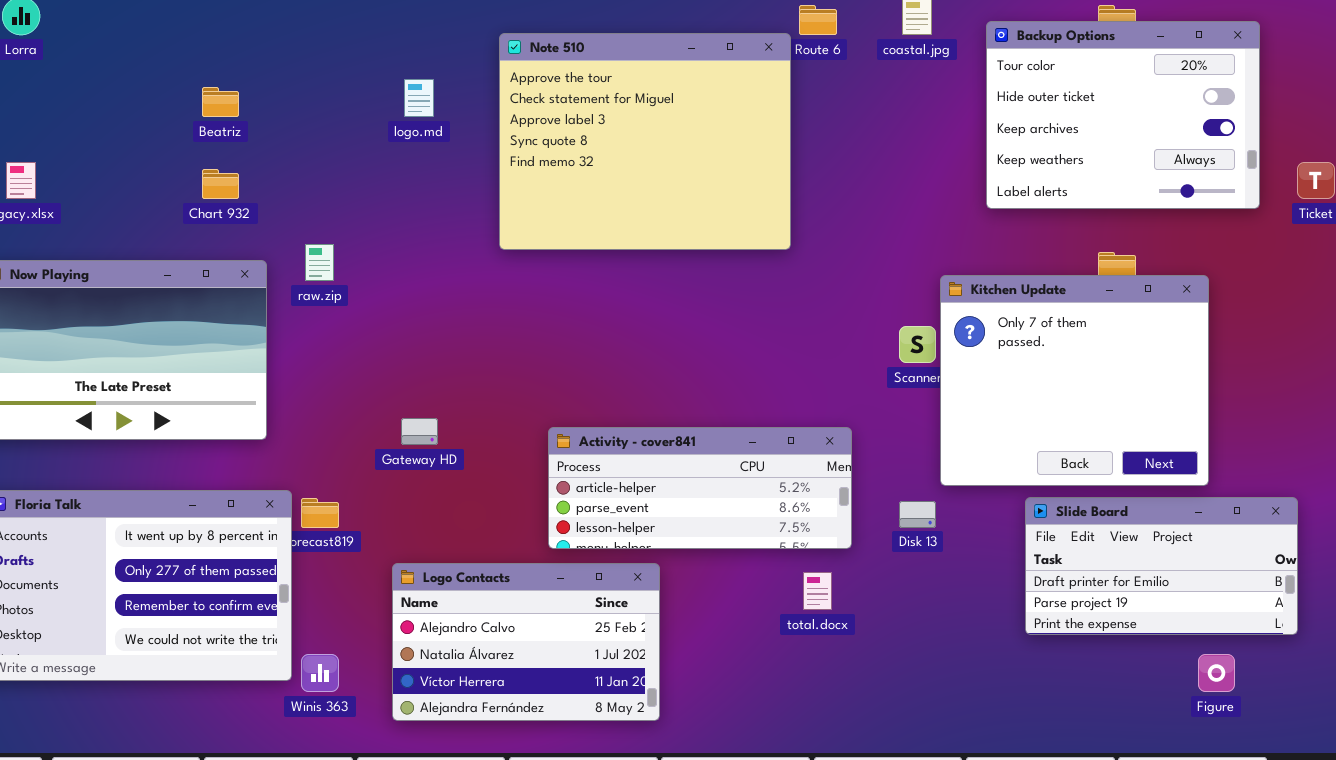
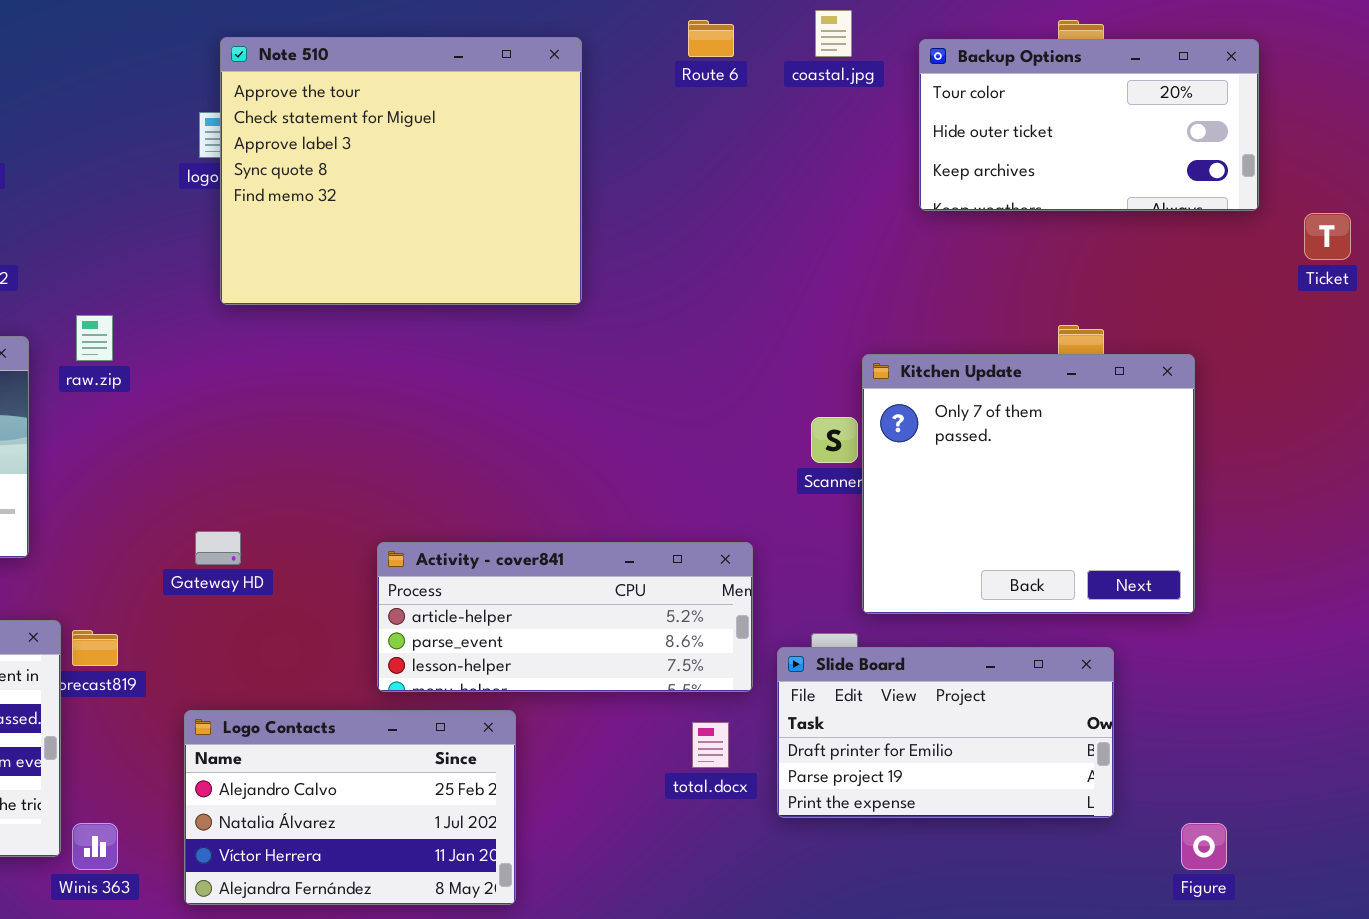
Backup Options: [986,21,1260,209] -> [919,39,1259,211], resized
Note 510: [499,33,791,250] -> [220,37,582,305], moved
Slide Board: [1025,497,1298,635] -> [777,647,1114,818], moved

